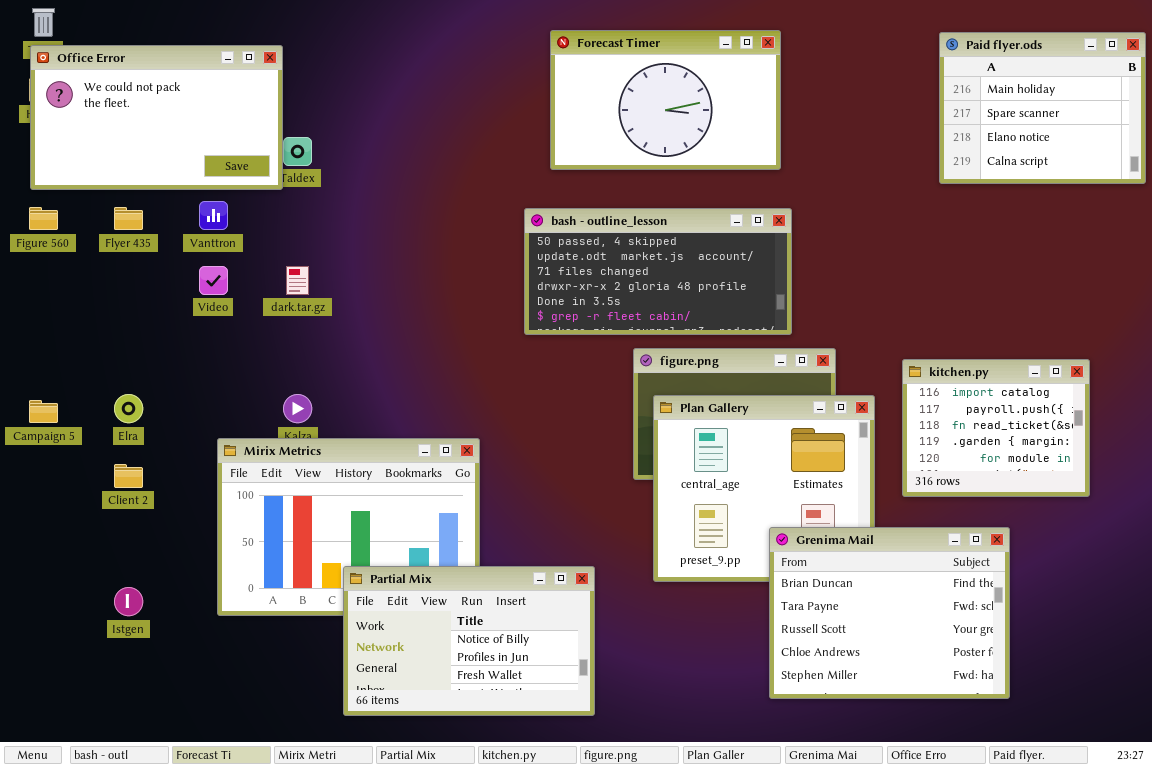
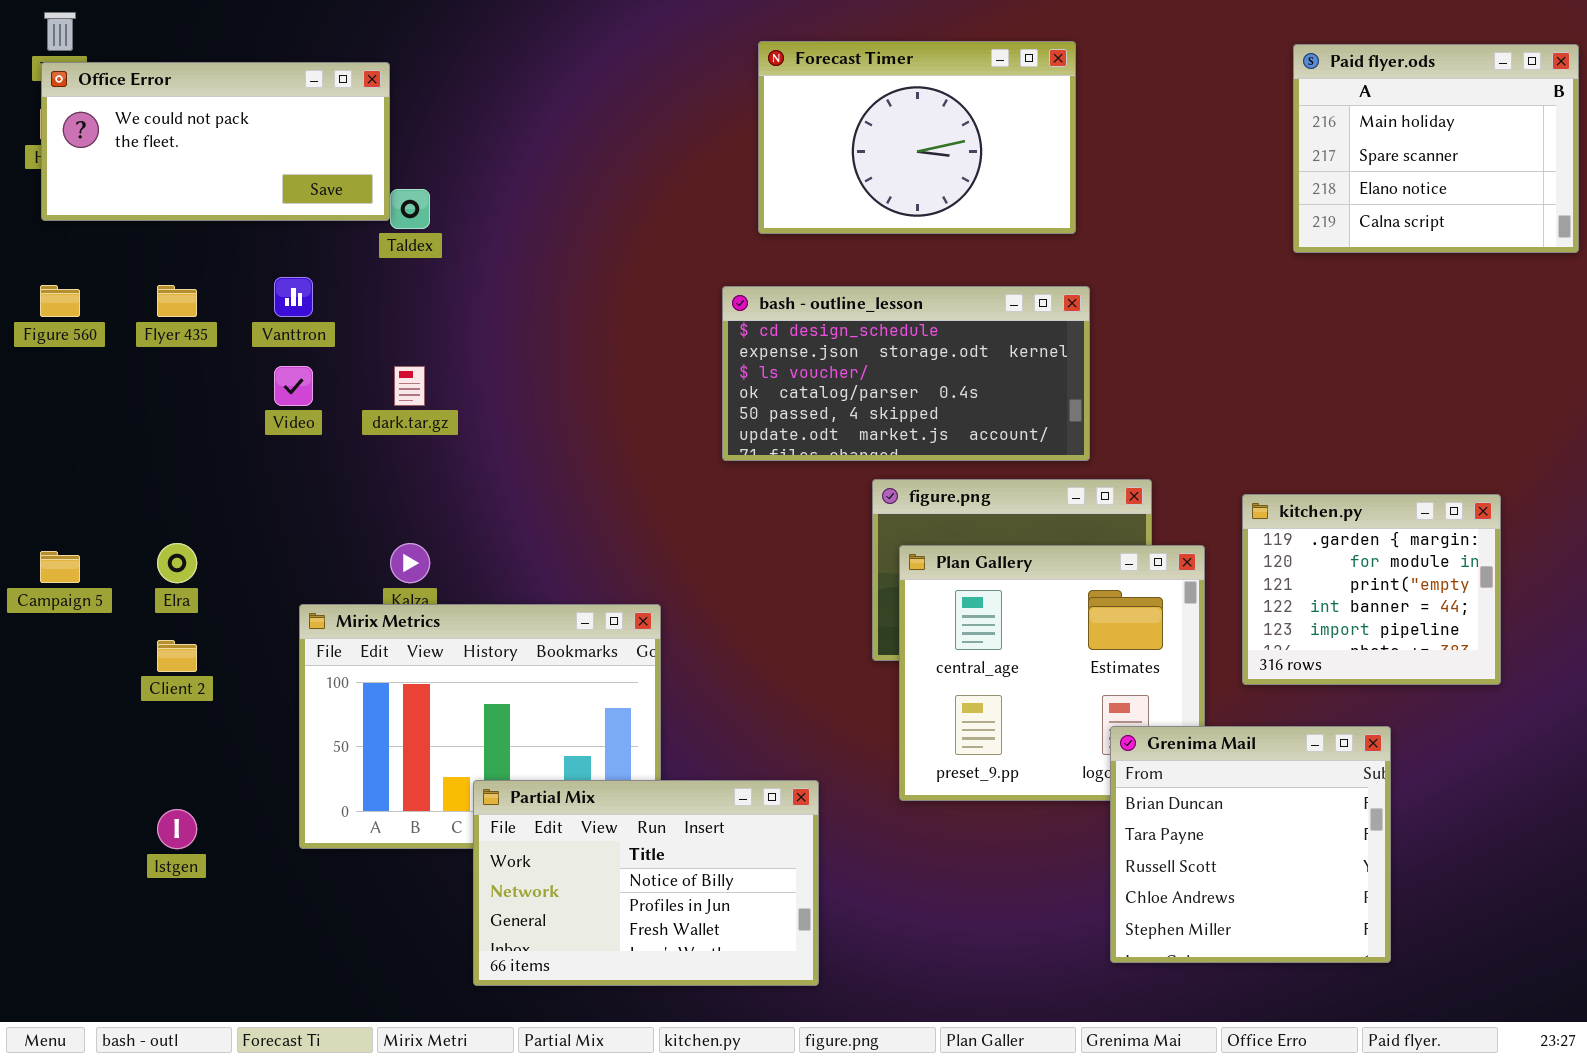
Office Error: [30,45,283,190] -> [41,62,390,221], resized
bash - outline_lesson: [524,208,792,335] -> [722,286,1090,461], scrolled up 4 rows
kitchen.py: [902,359,1090,497] -> [1242,494,1501,685], scrolled down 3 rows
Grenima Mail: [769,527,1010,699] -> [1110,726,1391,963], resized

